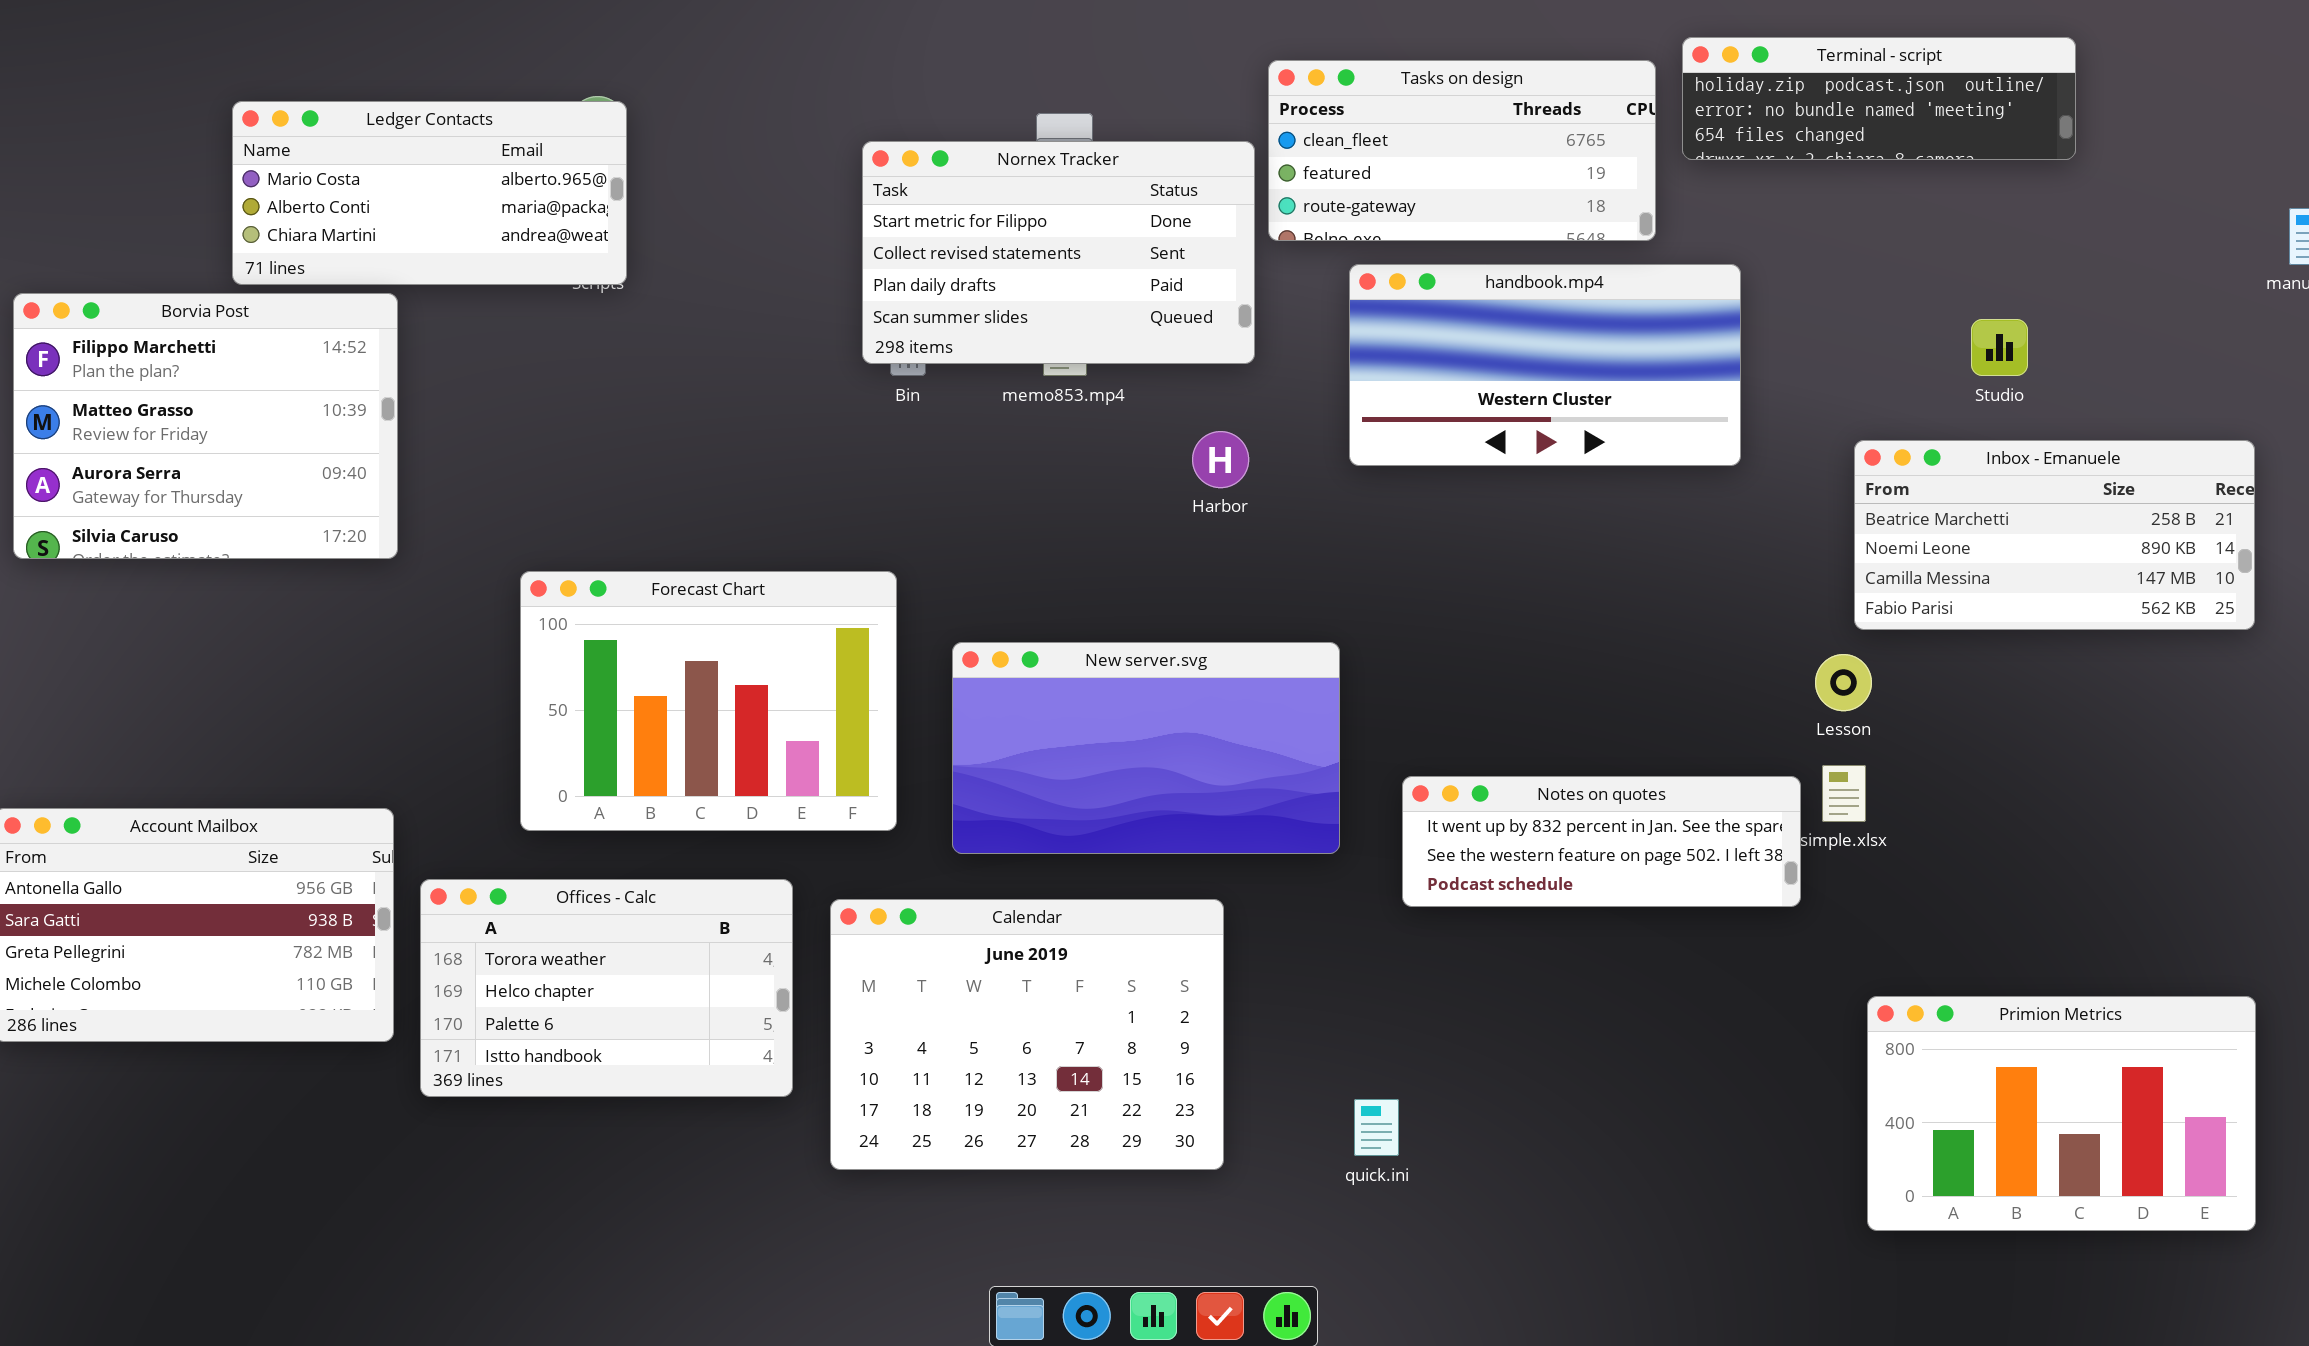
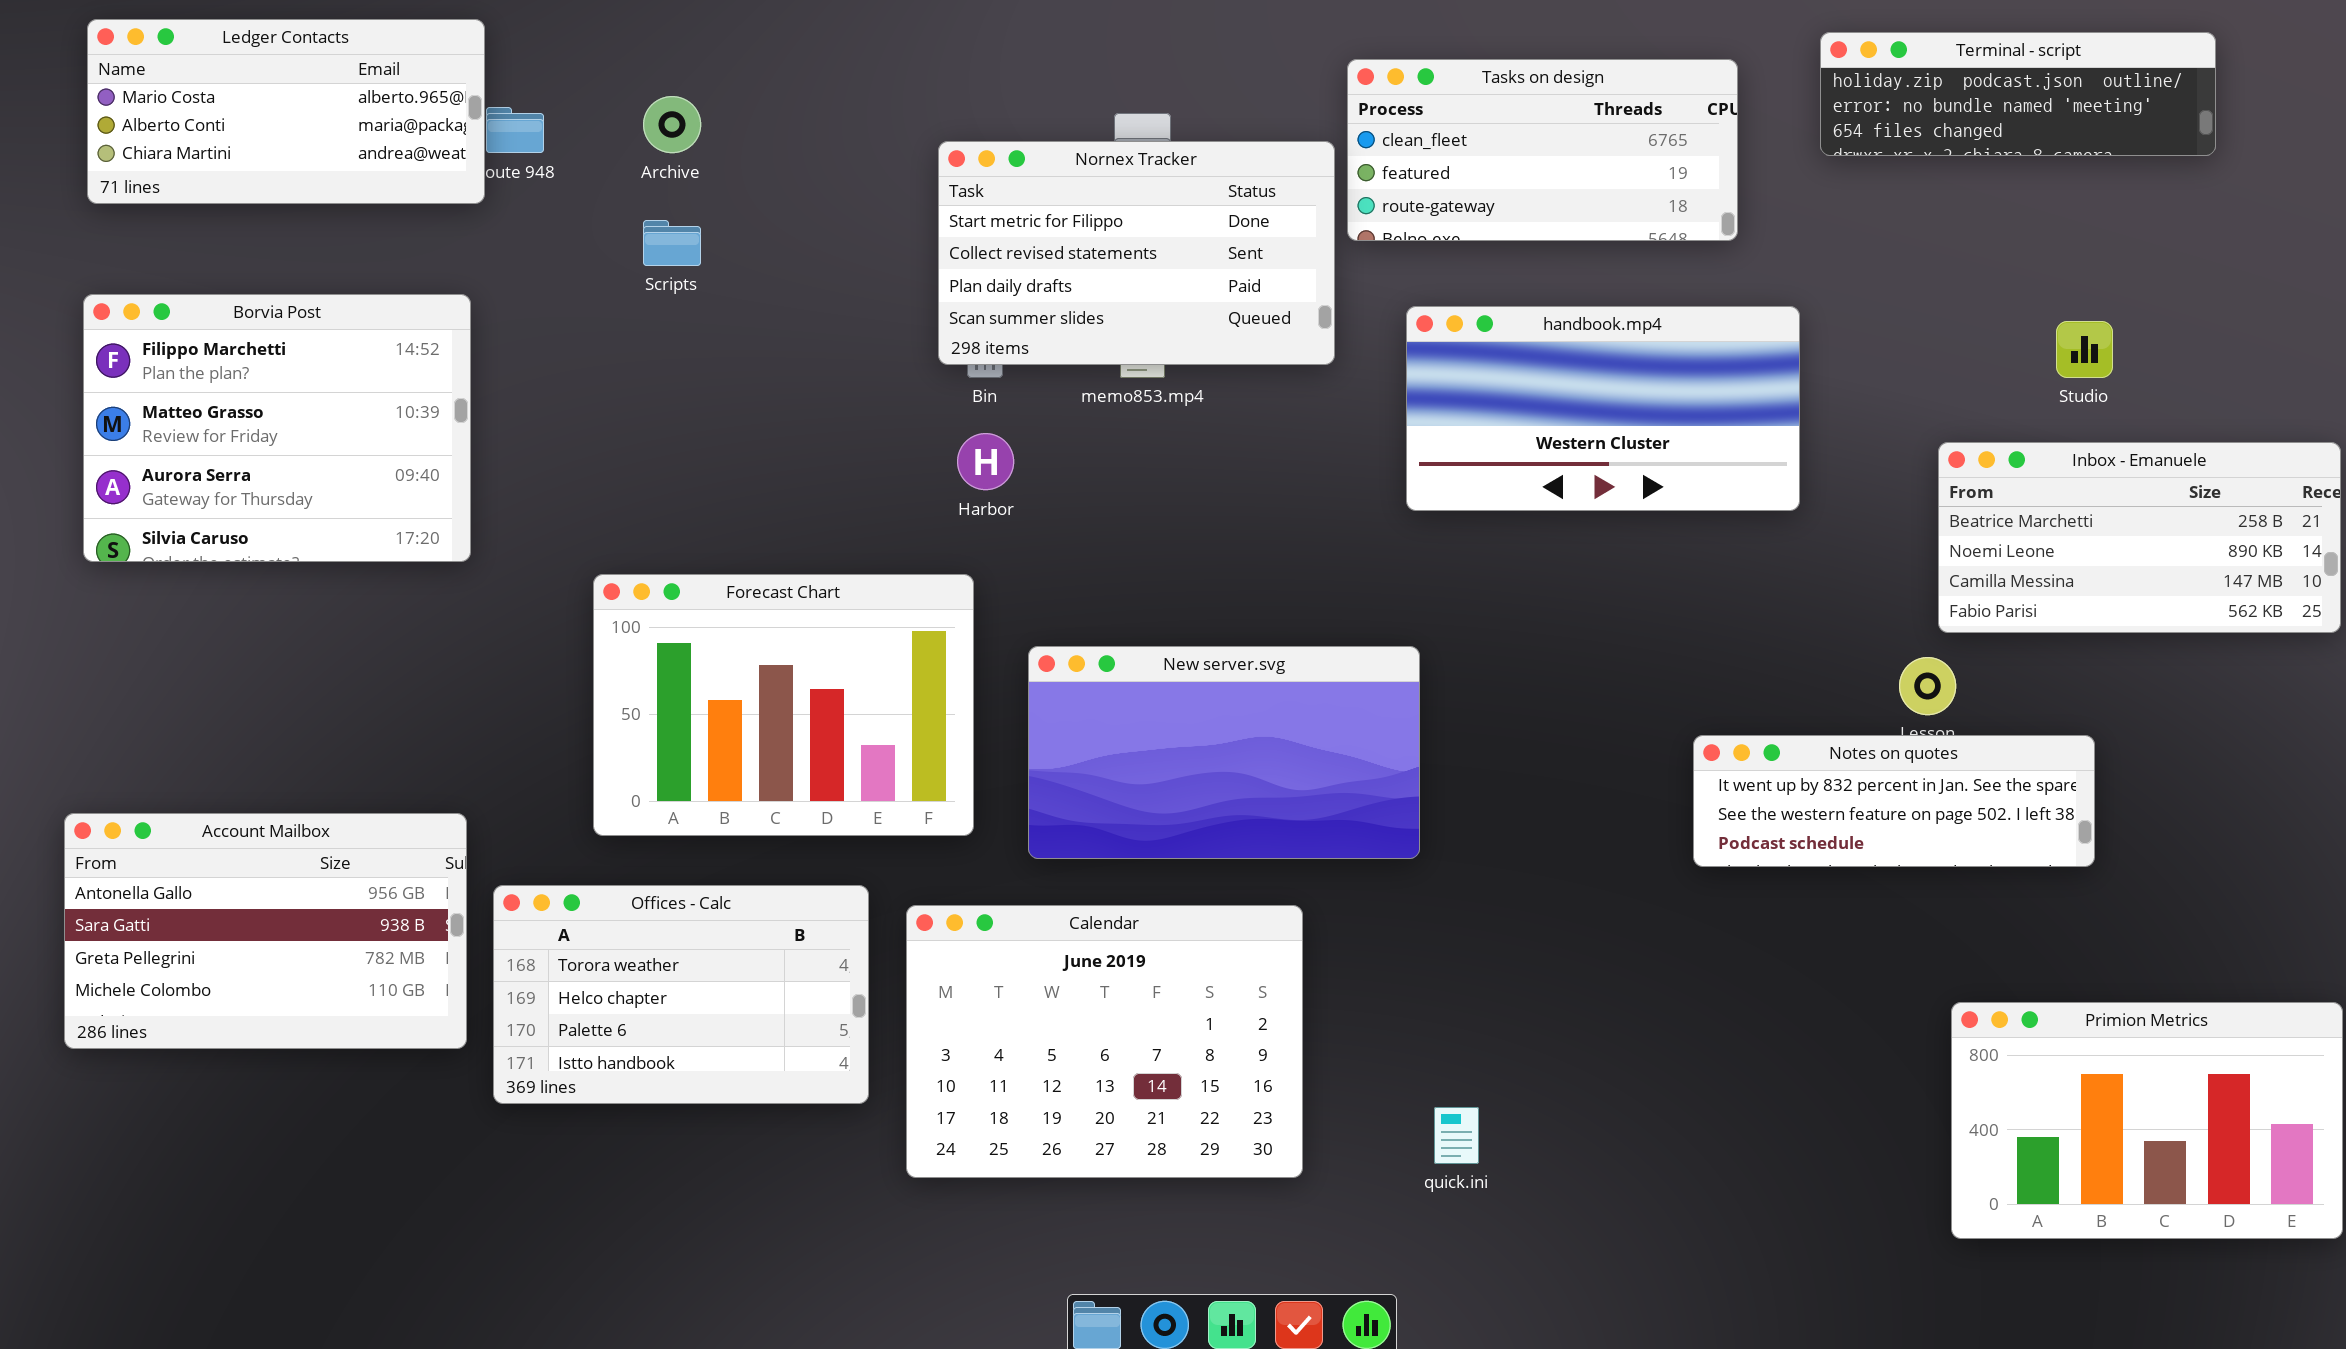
Terminal - script: [1682,37,2076,160] -> [1820,32,2216,156], moved
Ledger Contacts: [232,101,627,285] -> [87,19,485,204], moved
handbook.mp4: [1349,264,1741,466] -> [1406,306,1800,511], moved
Harbor: [1192,431,1249,488] -> [957,433,1014,490], moved
Notes on quotes: [1402,776,1801,907] -> [1693,735,2095,867], moved

